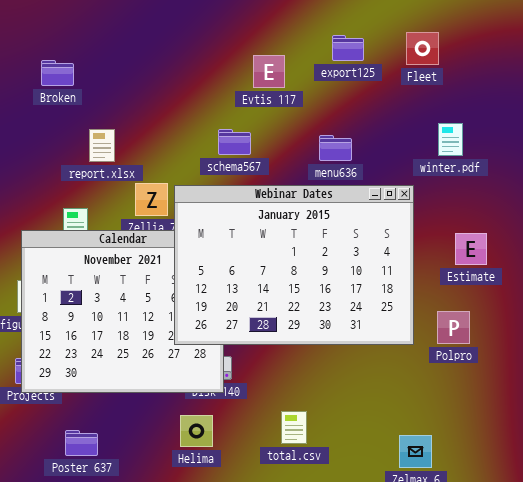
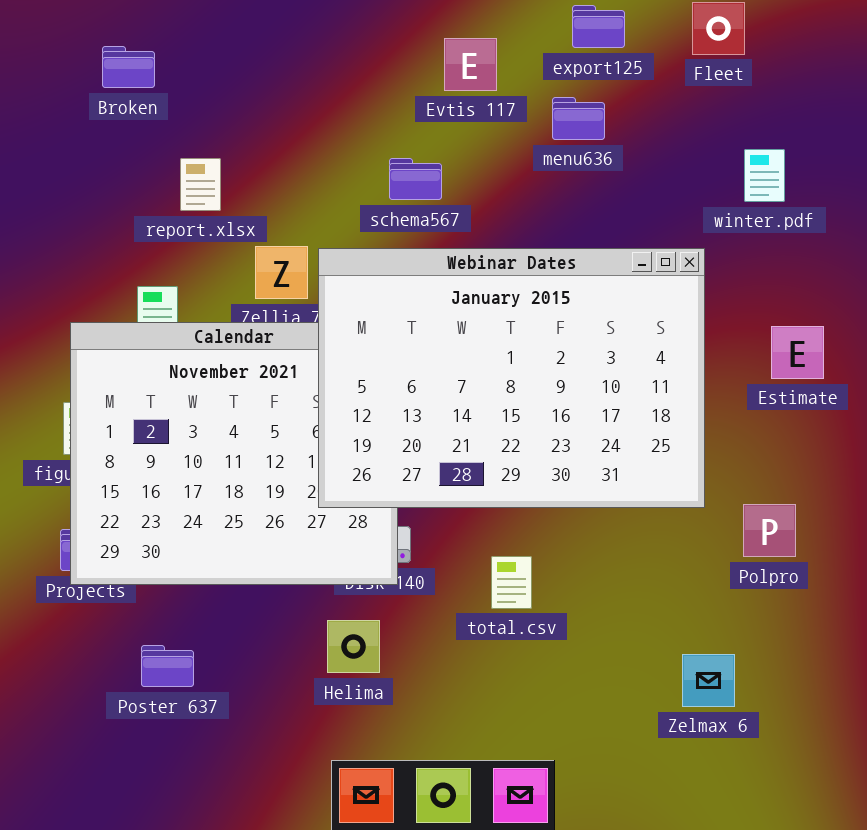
menu636: [319,135,352,161] -> [552,97,605,140], moved
Polpro: [437,311,470,344] -> [743,504,796,557], moved
total.csv: [281,411,307,444] -> [491,556,532,609], moved

